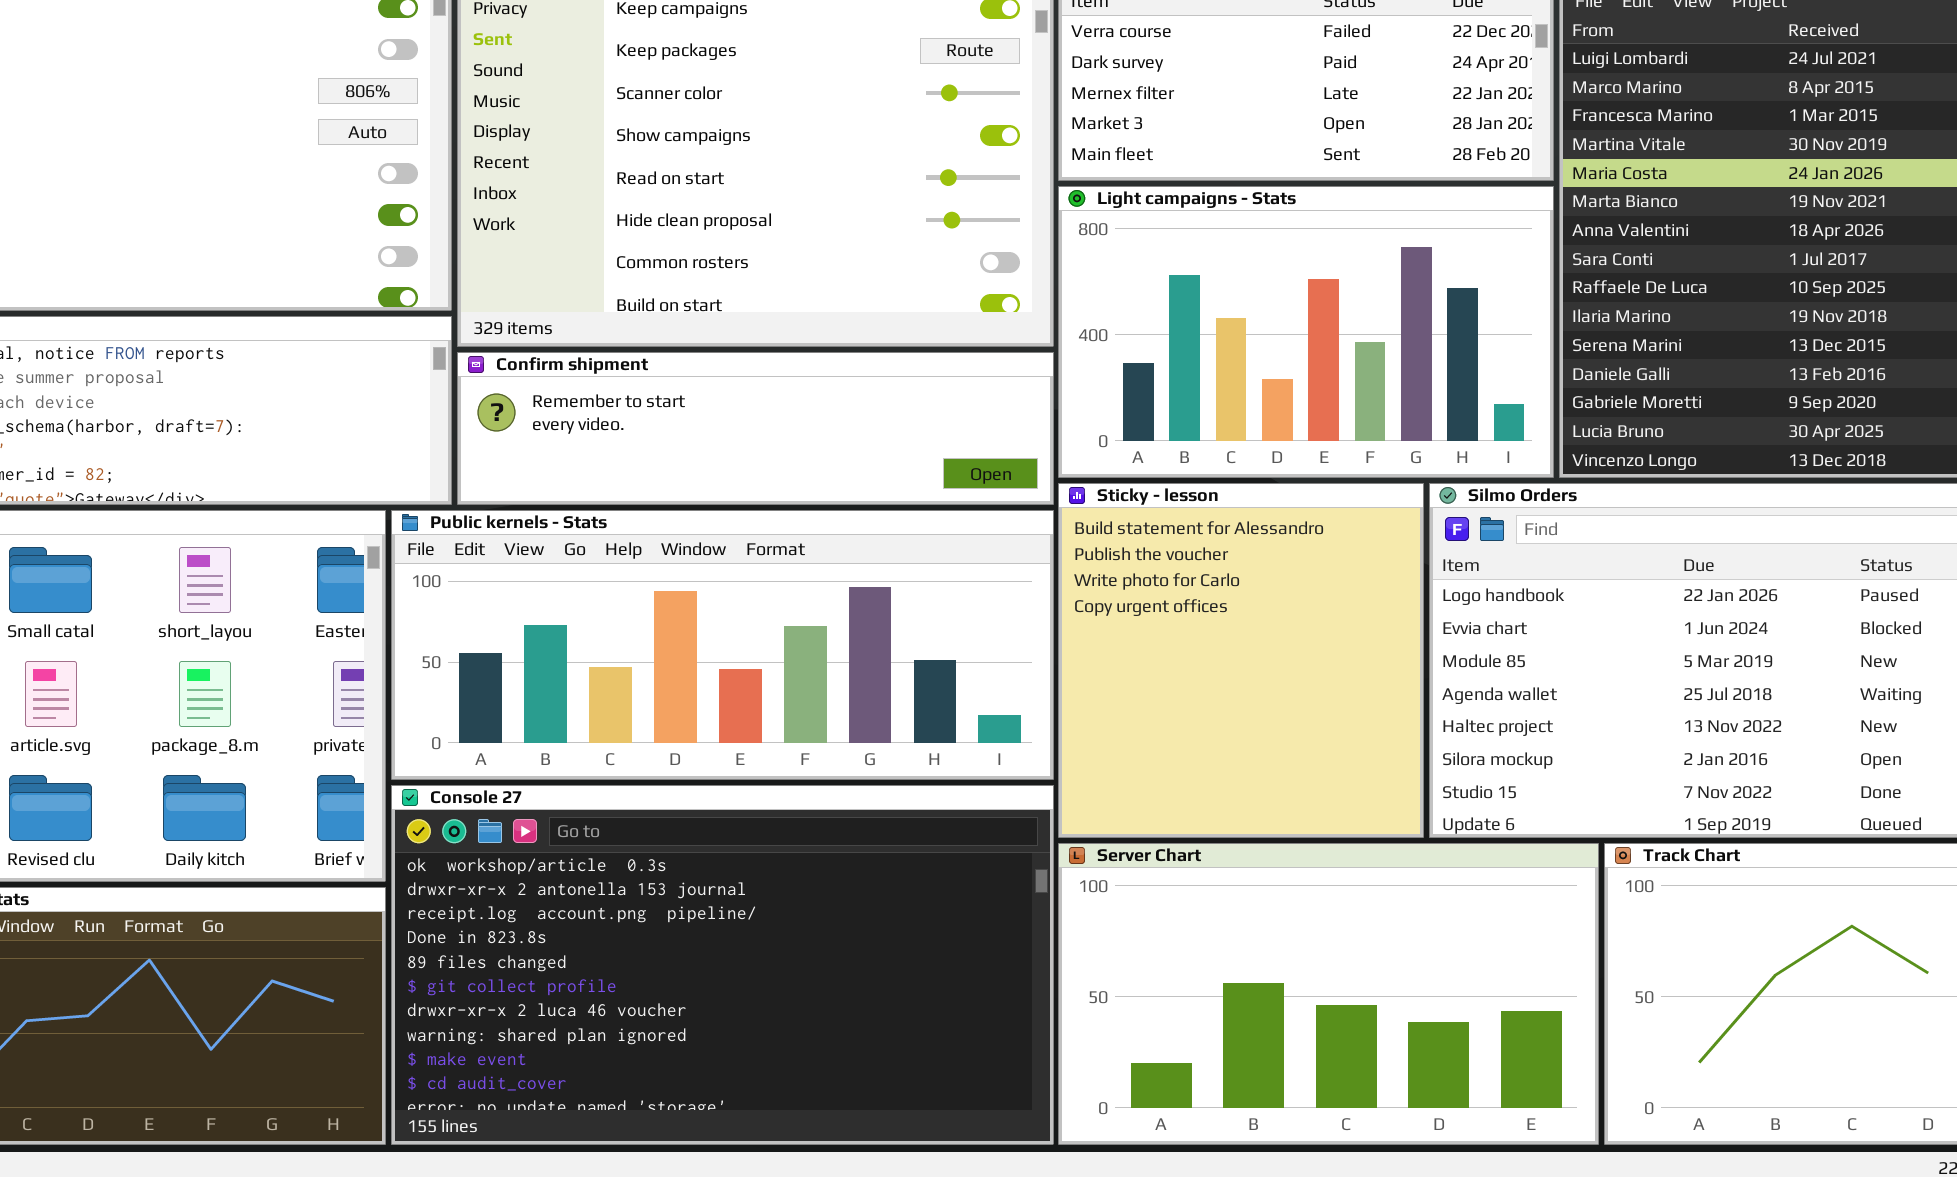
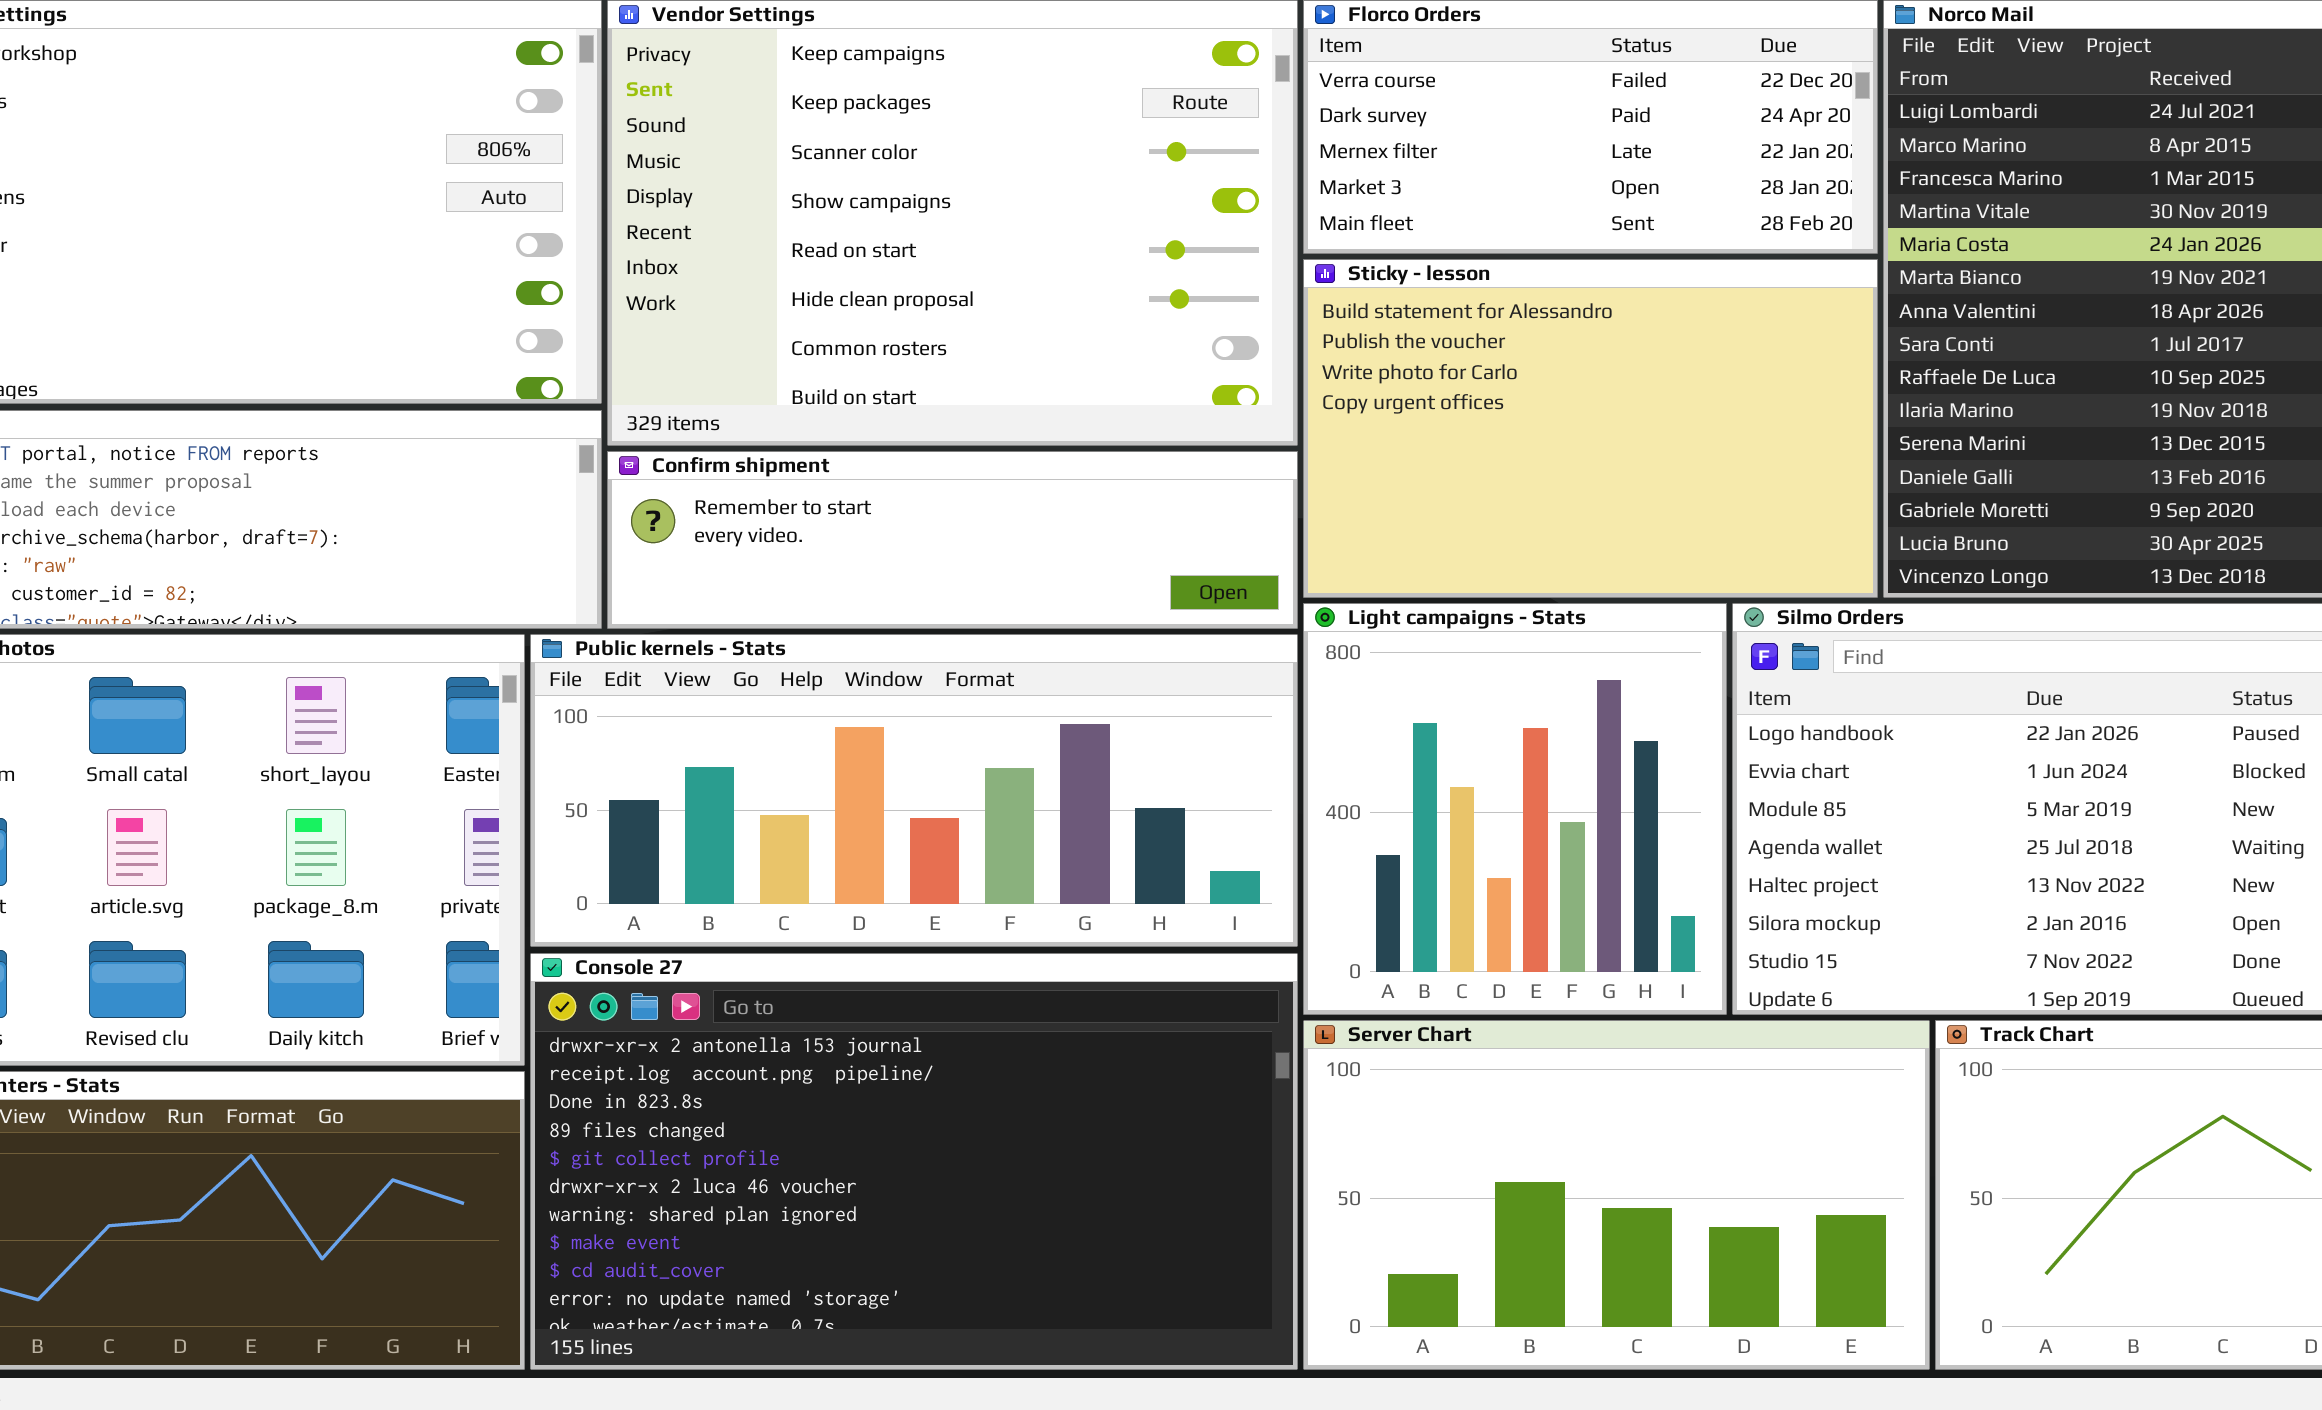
Light campaigns - Stats: [1058,186,1554,478] -> [1303,603,1727,1015], moved, resized
Sticky - lesson: [1058,483,1424,838] -> [1303,259,1878,598], moved, resized
Console 27: [391,785,1054,1145] -> [530,953,1298,1370], scrolled down 1 row

